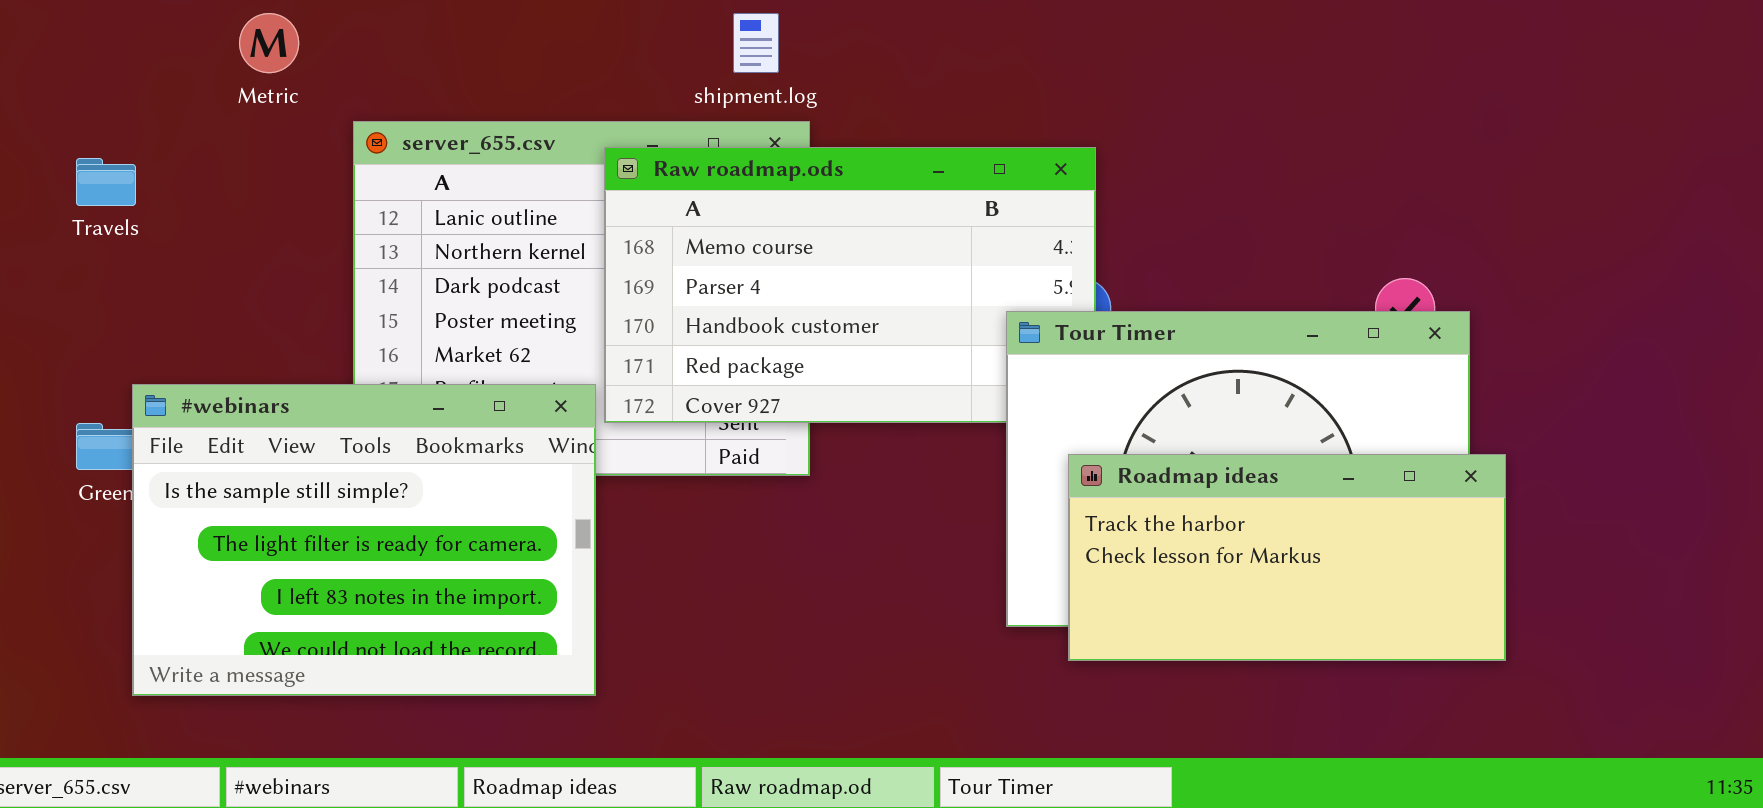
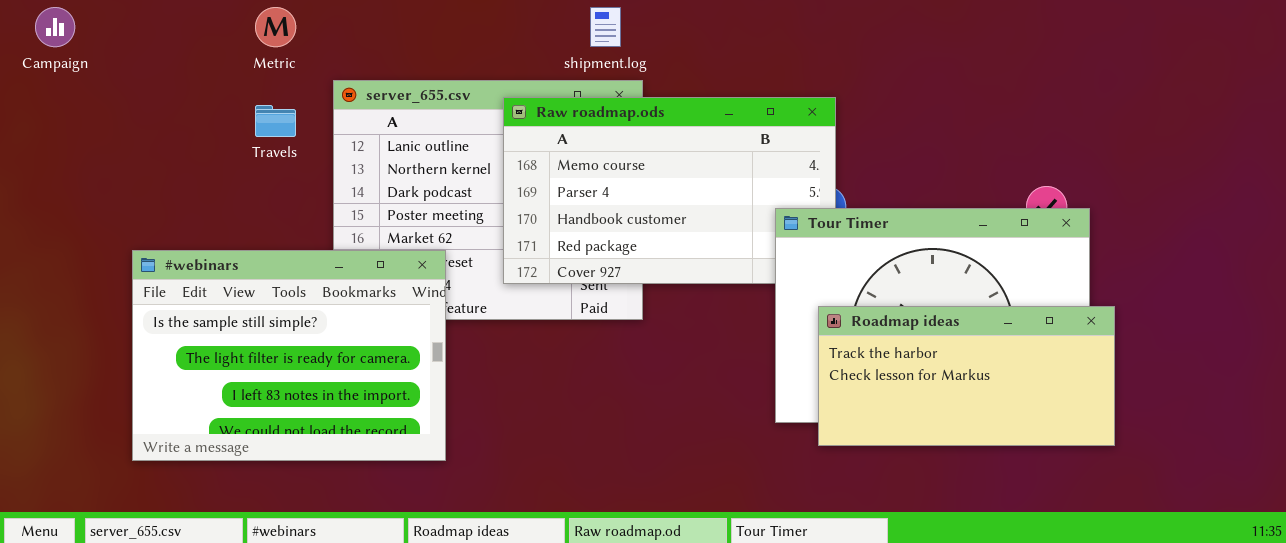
Travels: [76,158,136,206] -> [255,105,296,137], moved
#webinars: [132,384,596,696] -> [132,250,446,461], moved

